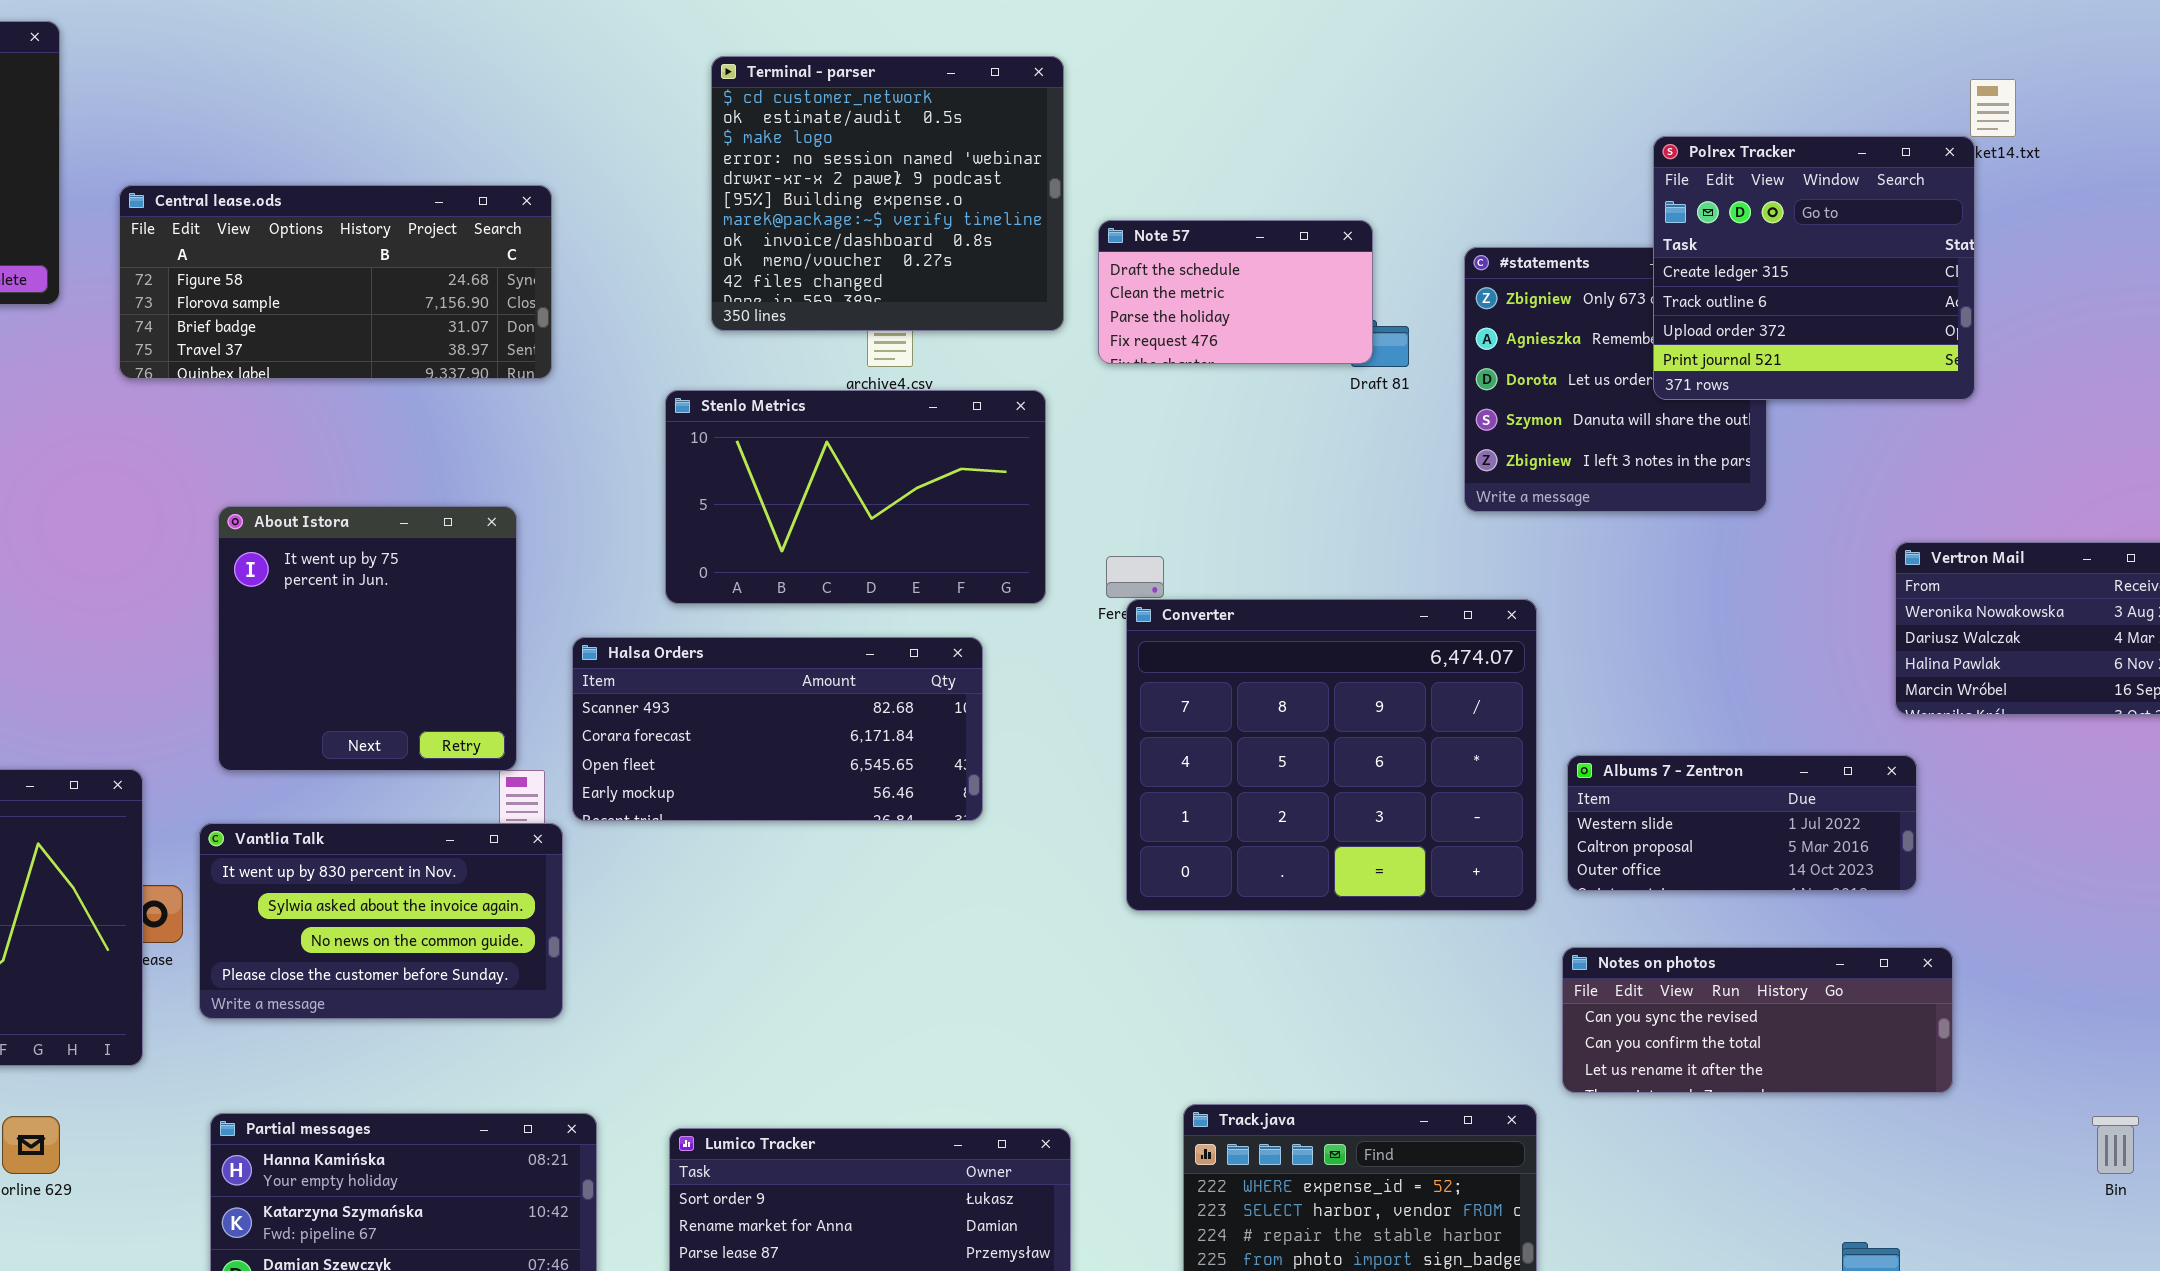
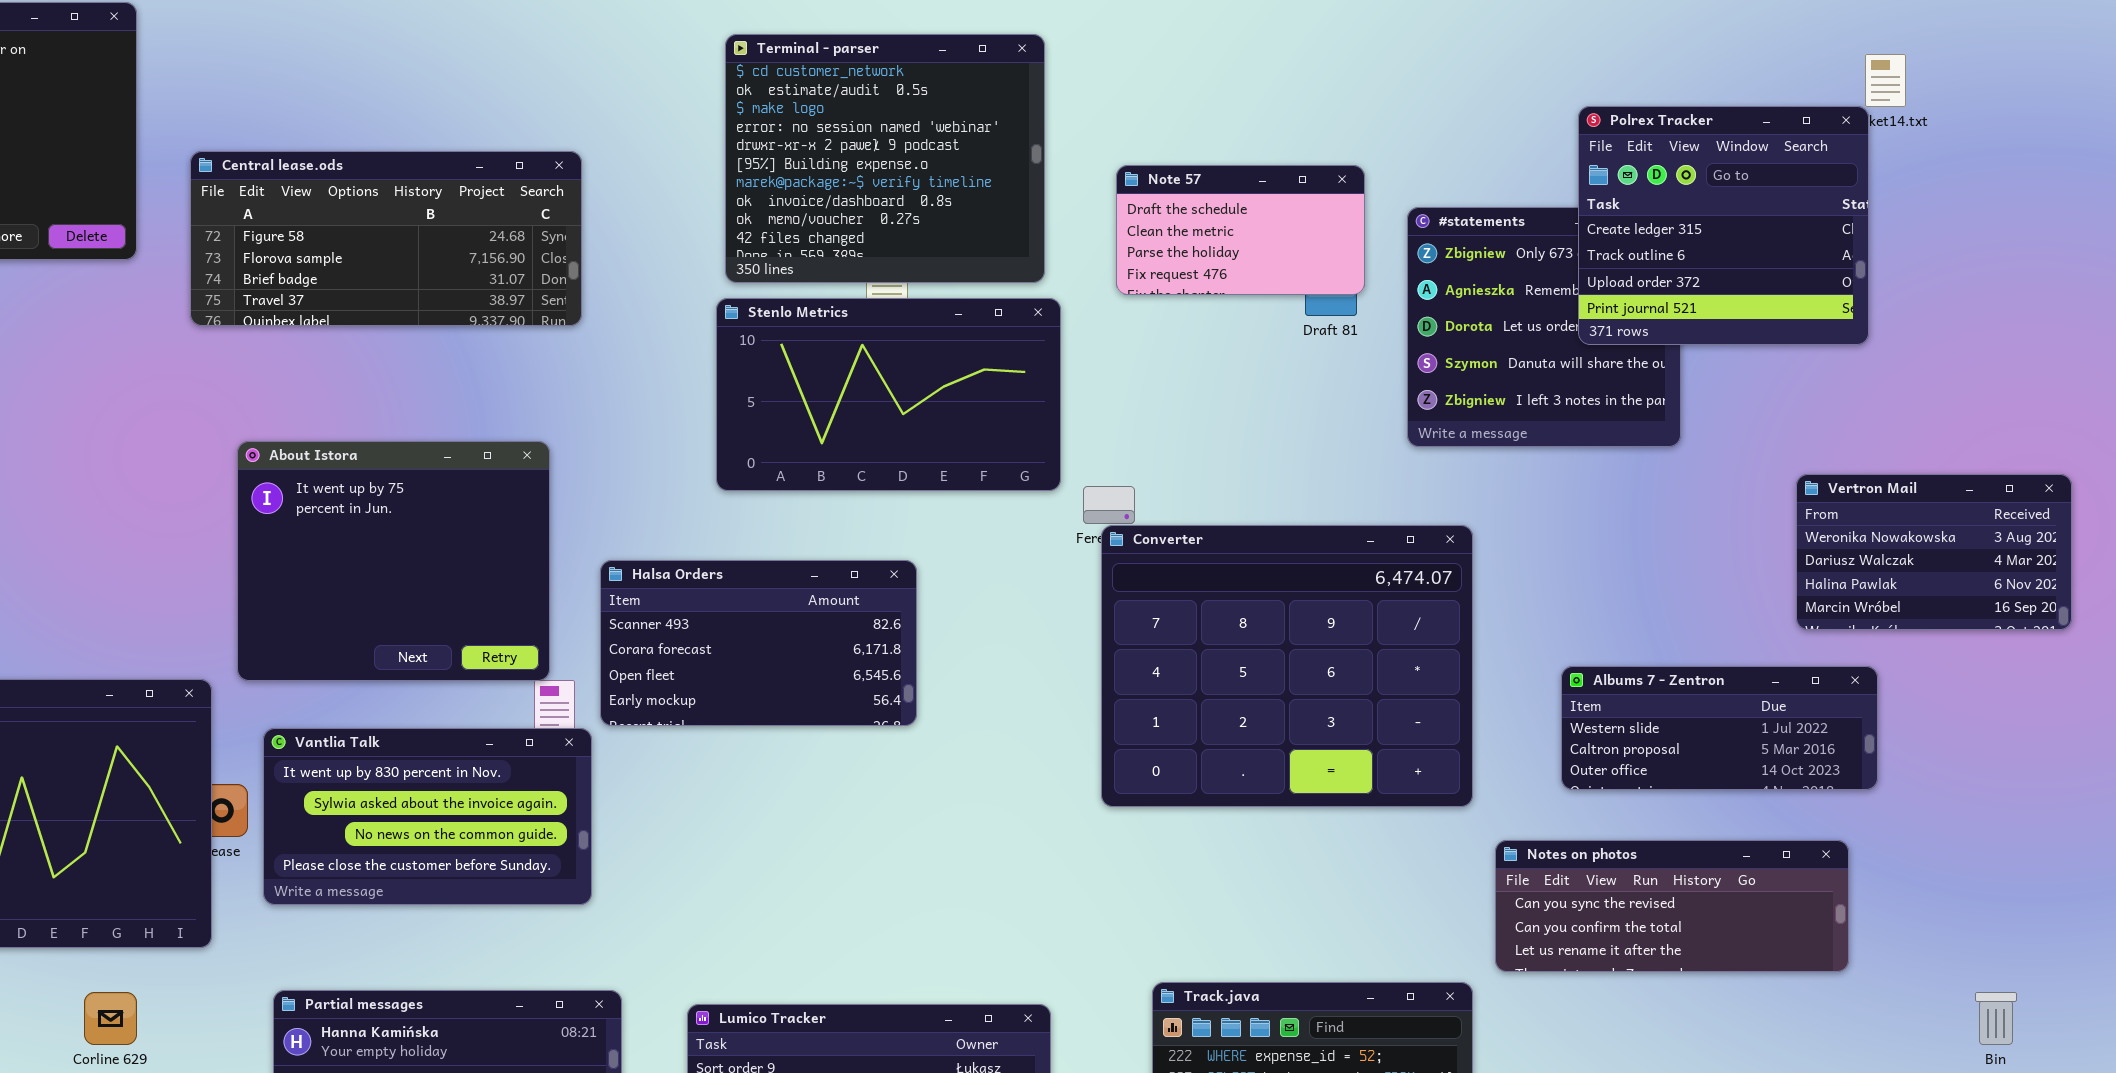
Note 57: [1098,220,1373,364] -> [1116,165,1365,295], moved
Stenlo Metrics: [665,390,1046,604] -> [716,298,1061,491], moved
About Istora: [218,506,517,771] -> [237,441,550,681], resized
Halsa Orders: [572,637,983,821] -> [600,560,917,726], resized
Albums 7 - Zentron: [1567,755,1917,891] -> [1561,666,1878,790], moved

